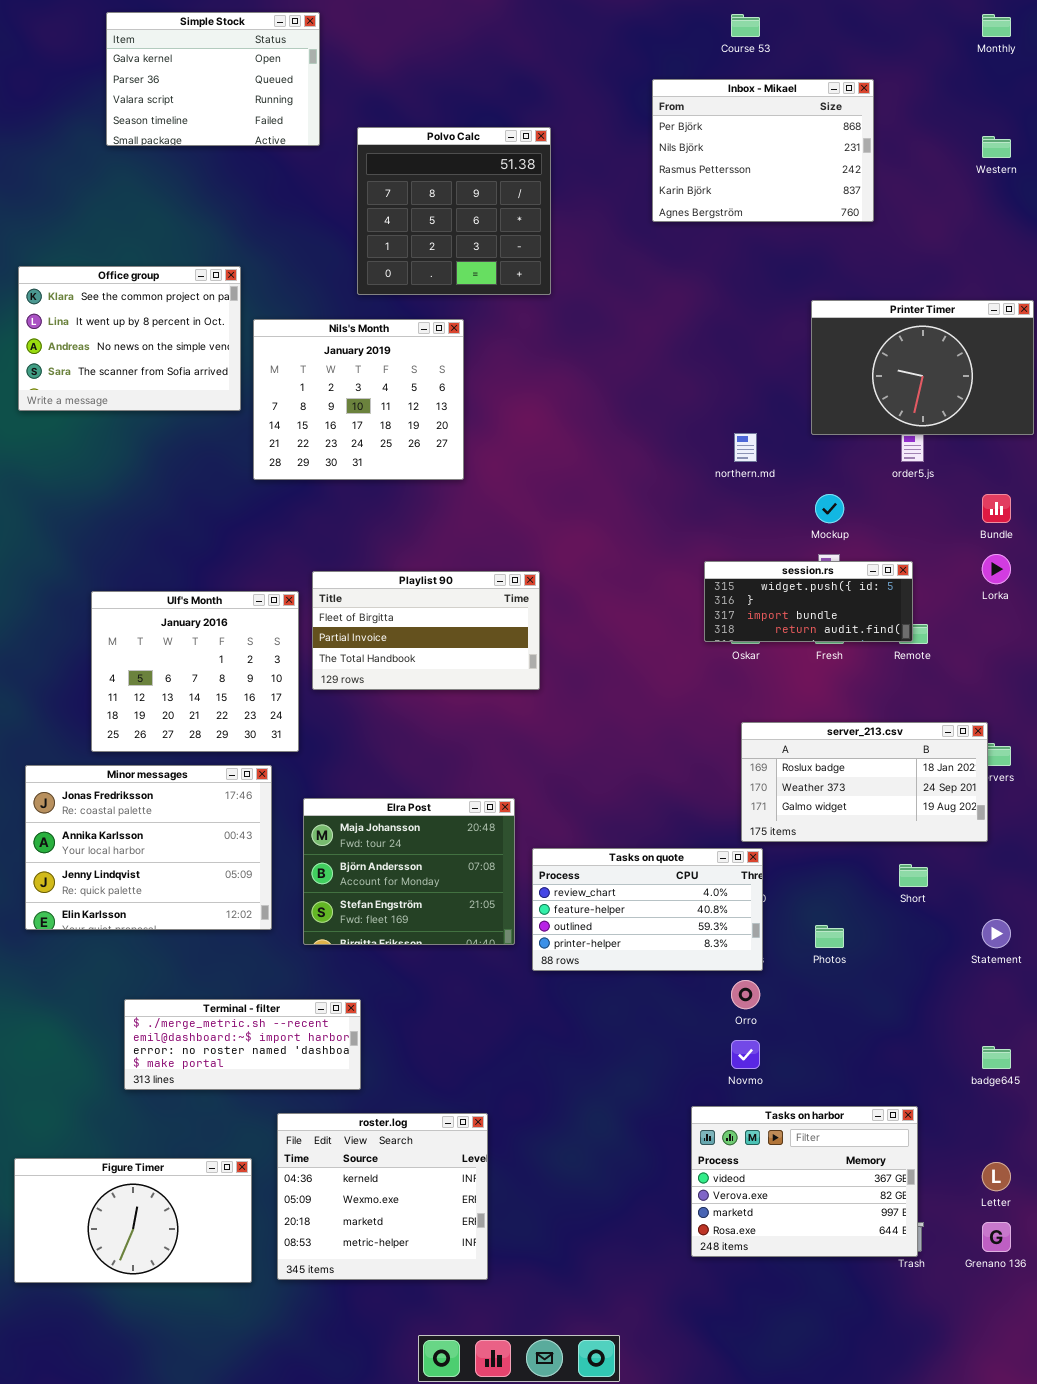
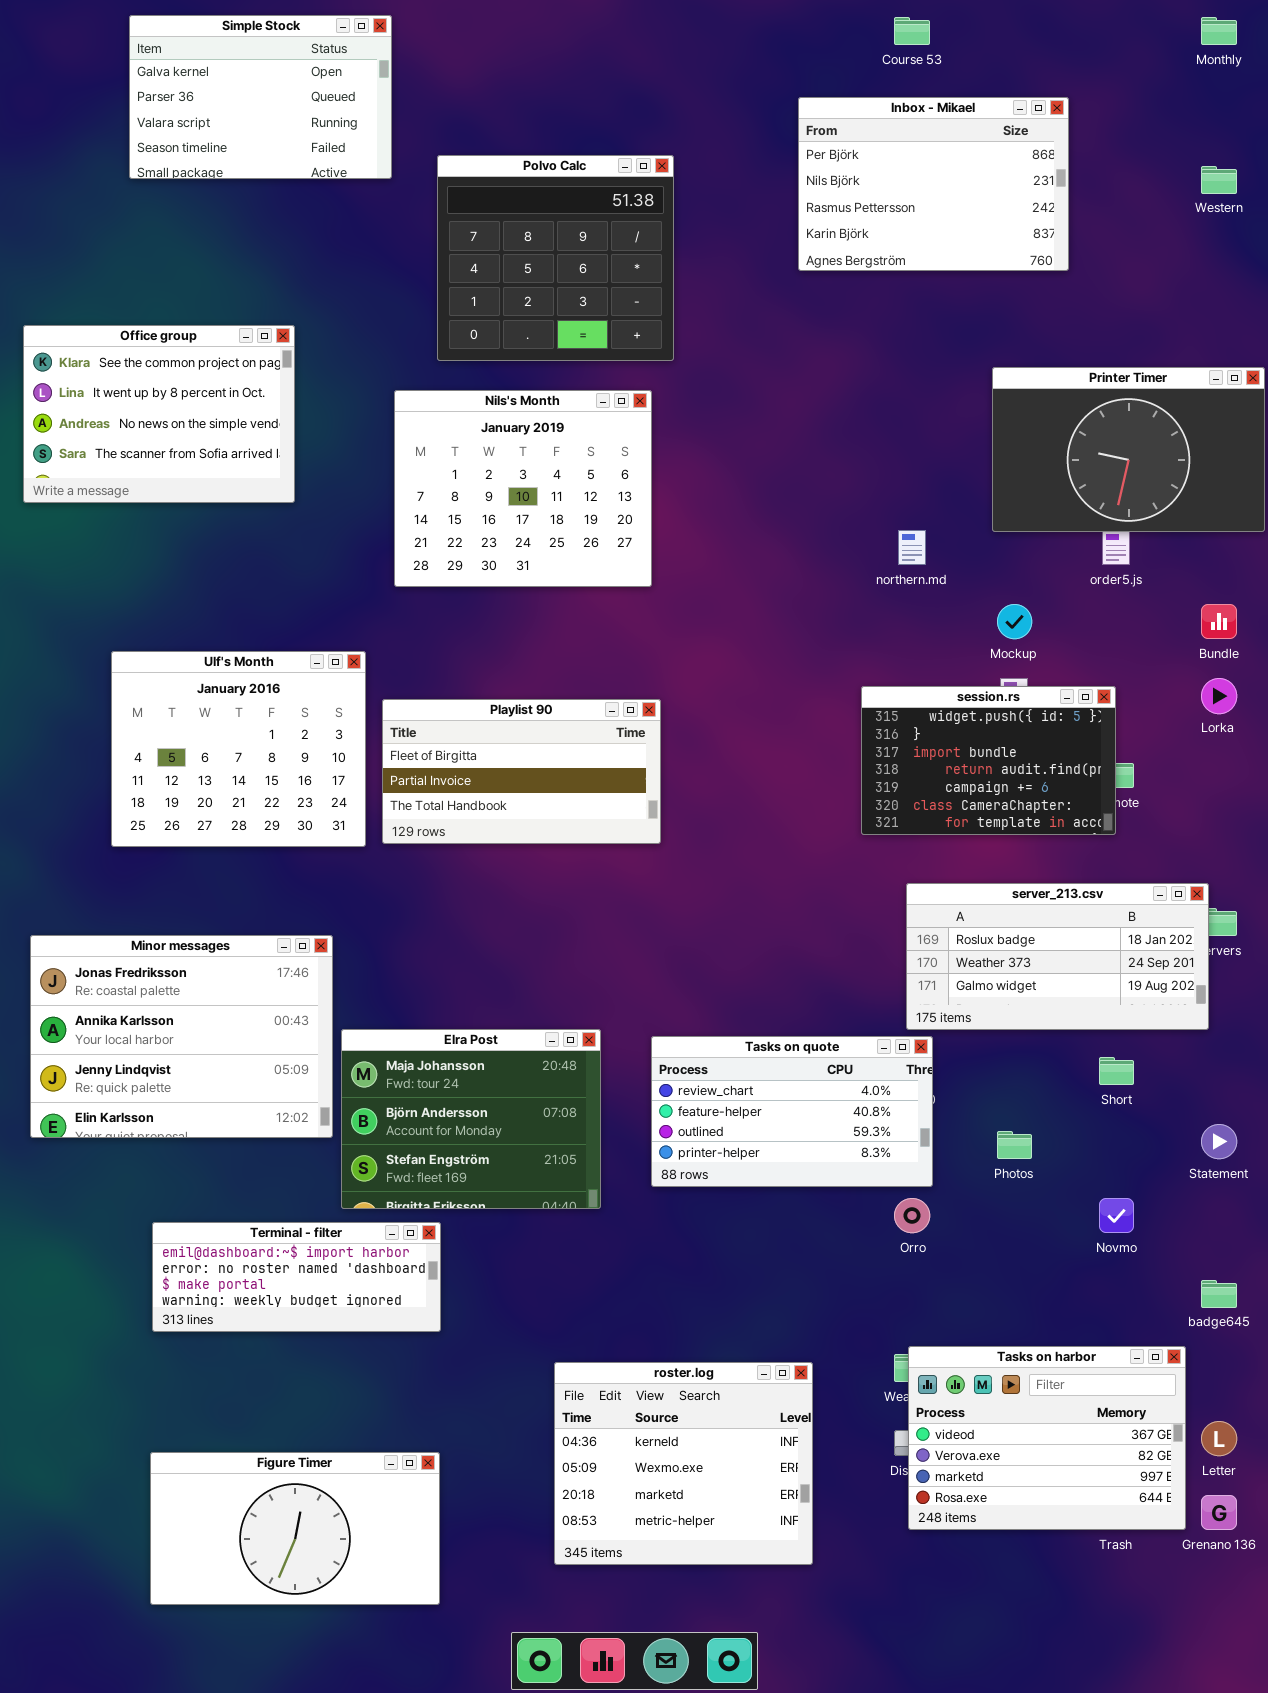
Nils's Month: [253,319,464,480] -> [394,390,652,587], moved
session.rs: [704,561,913,642] -> [861,686,1116,835], resized
Ulf's Month: [91,591,299,752] -> [111,651,366,847], moved
Elra Post: [303,798,515,945] -> [341,1029,601,1209], moved
Terminal - filter: [124,999,361,1090] -> [152,1222,441,1332], scrolled down 1 row
Novmo: [731,1040,760,1069] -> [1099,1198,1134,1233], moved
Tasks on harbor: [691,1106,918,1257] -> [908,1346,1186,1530], moved
roster.log: [277,1113,488,1280] -> [554,1362,813,1565], moved
Figure Timer: [14,1158,252,1283] -> [150,1452,440,1605], moved

